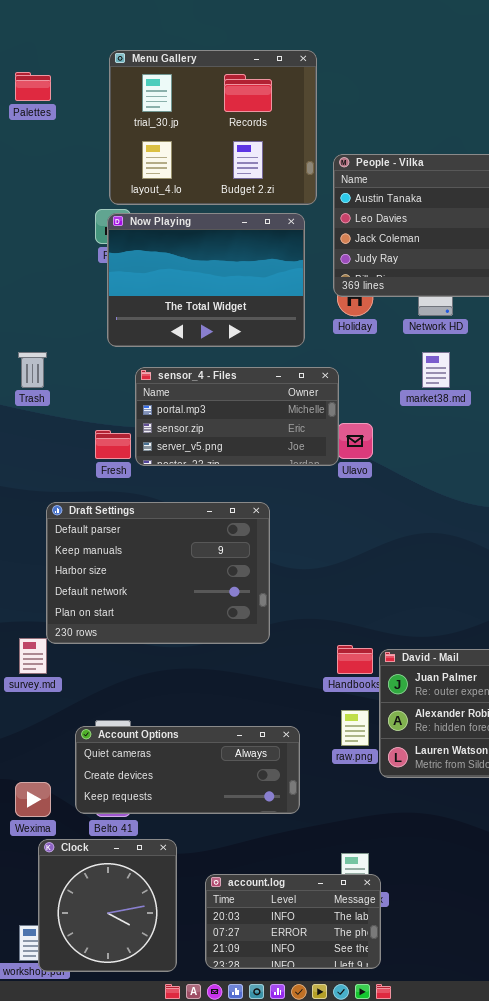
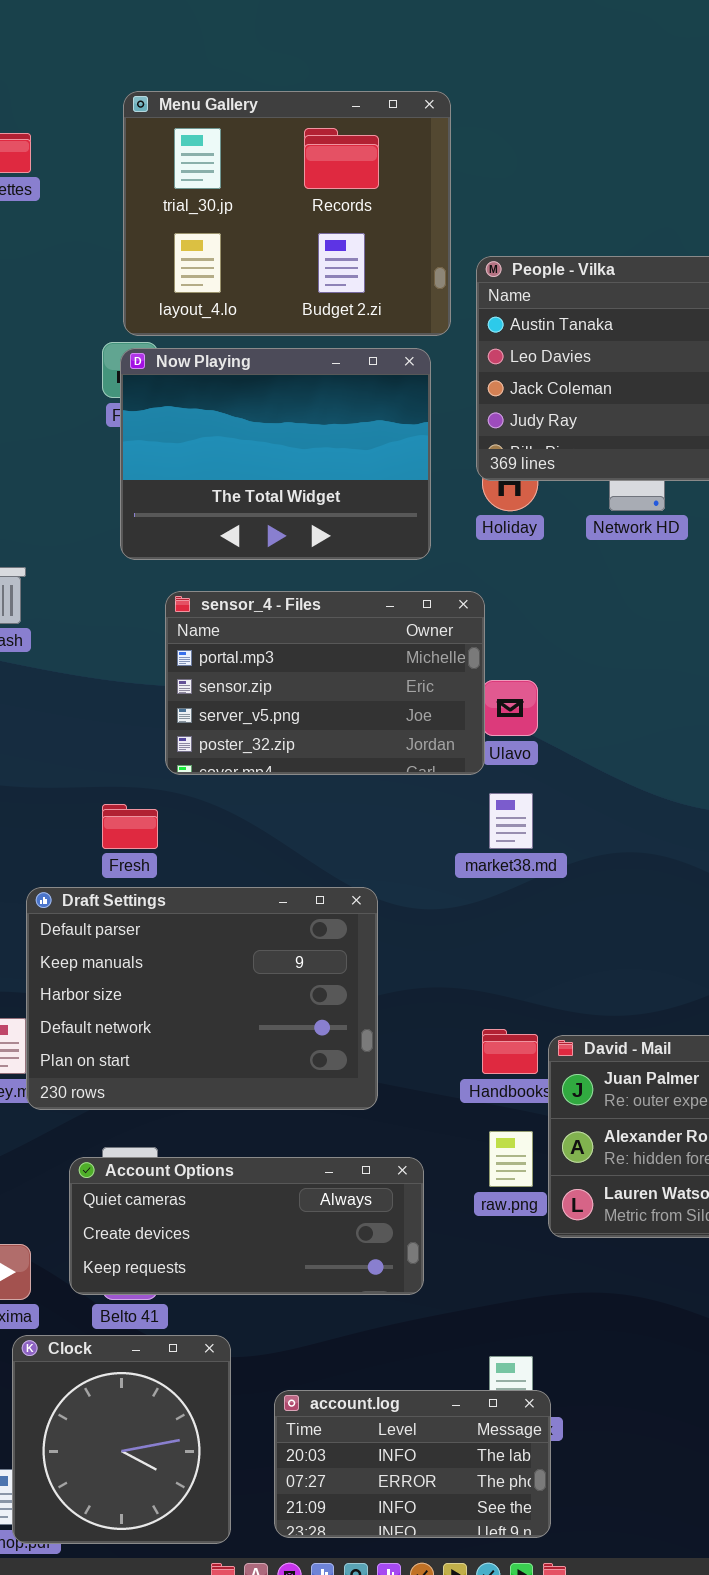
market38.md: [422,352,450,388] -> [489,793,533,849], moved
sensor_4 - Files: [135,367,339,466] -> [165,591,485,775], resized
Fresh: [95,430,131,459] -> [102,804,158,849], moved
Draft Settings: [46,502,270,644] -> [26,887,378,1110], moved

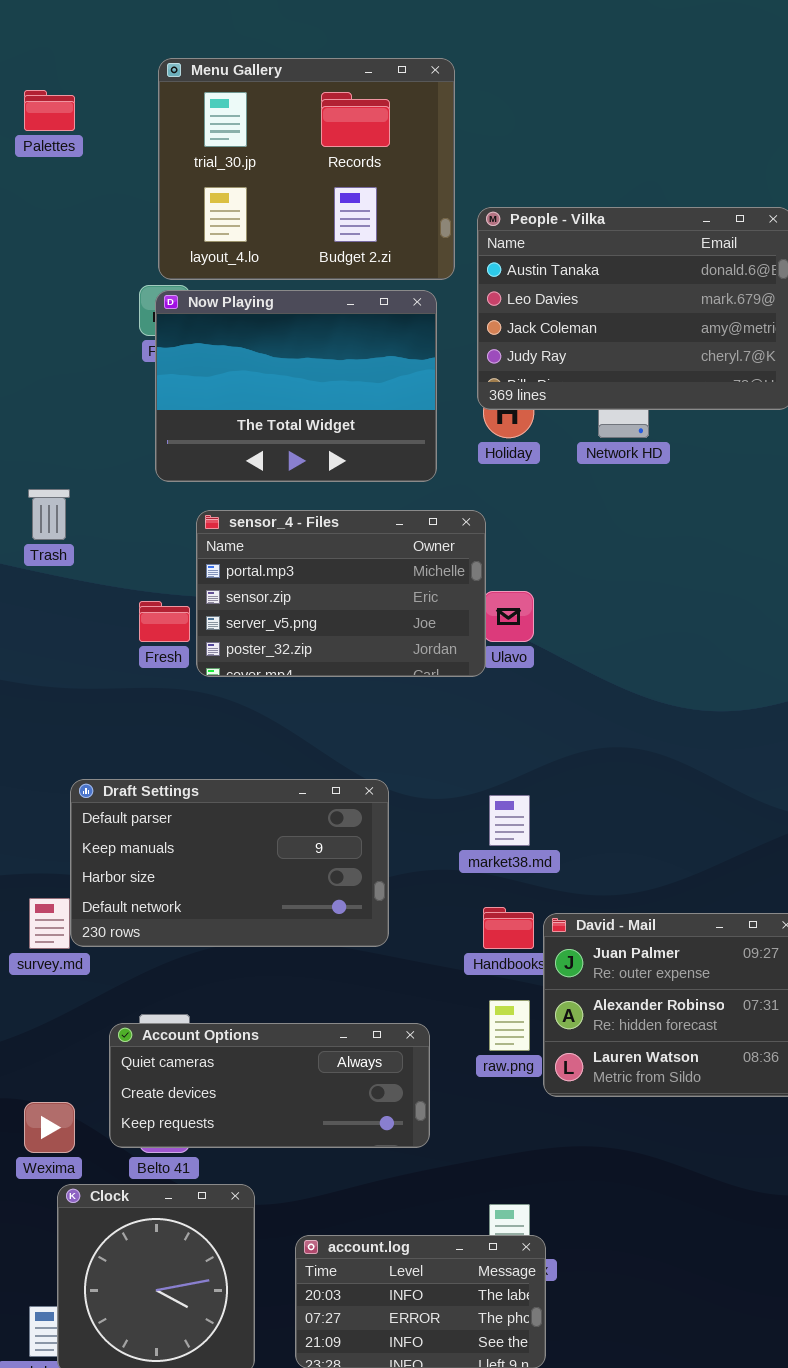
market38.md: [489,793,533,849] -> [489,795,530,846], moved
Fresh: [102,804,158,849] -> [139,601,190,642], moved
Draft Settings: [26,887,378,1110] -> [70,779,389,947], resized

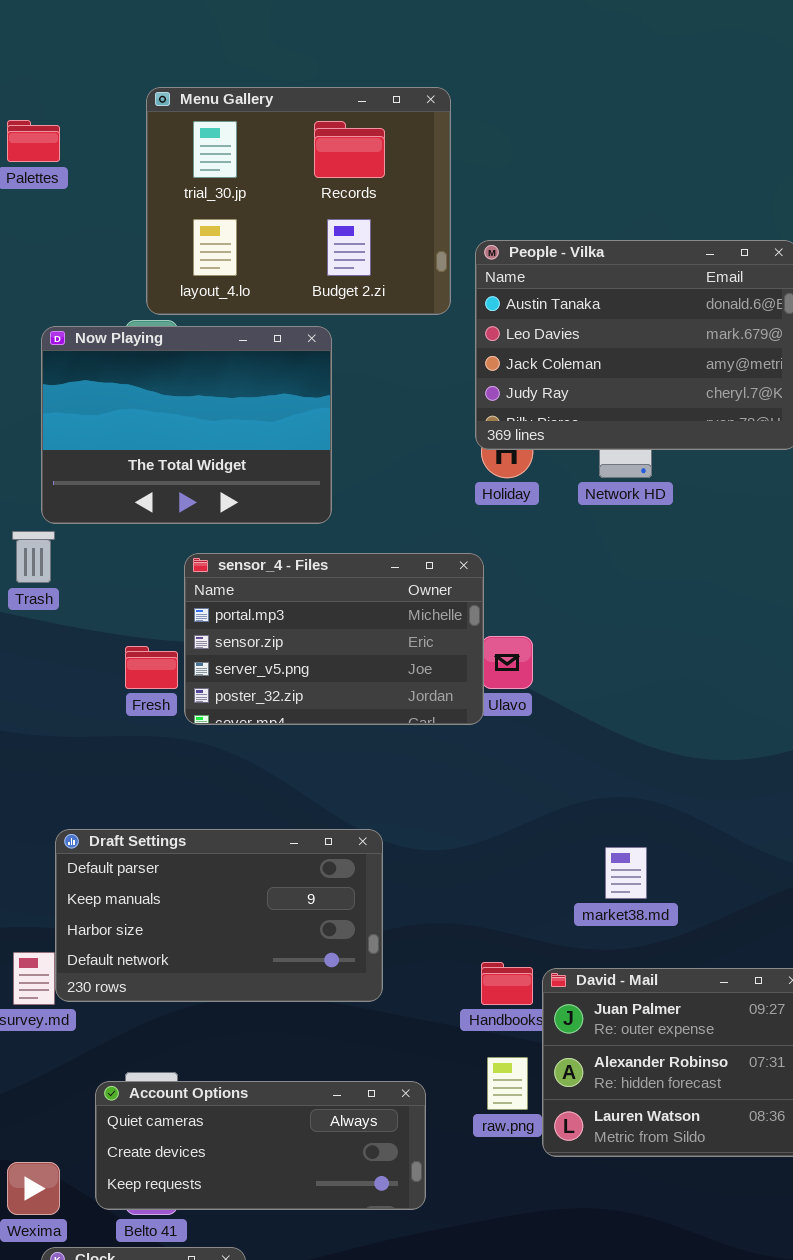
Now Playing: [155,290,437,482] -> [41,326,332,524], moved
market38.md: [489,795,530,846] -> [605,847,647,899], moved

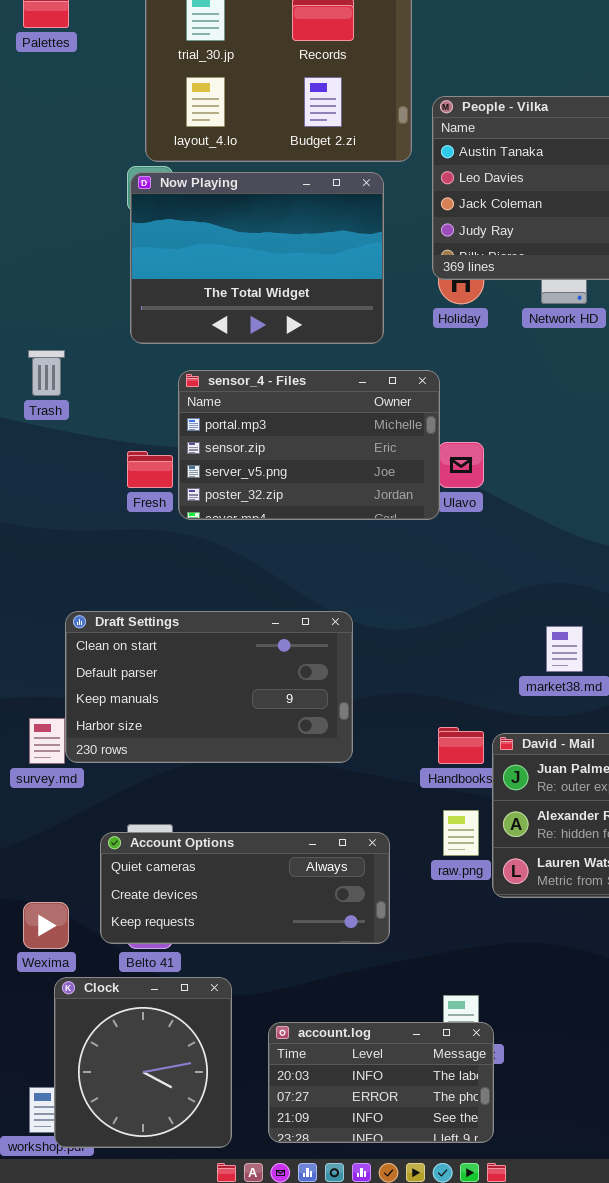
Now Playing: [41,326,332,524] -> [130,172,384,344], moved
Draft Settings: [55,829,383,1002] -> [65,611,353,763], scrolled up 1 row

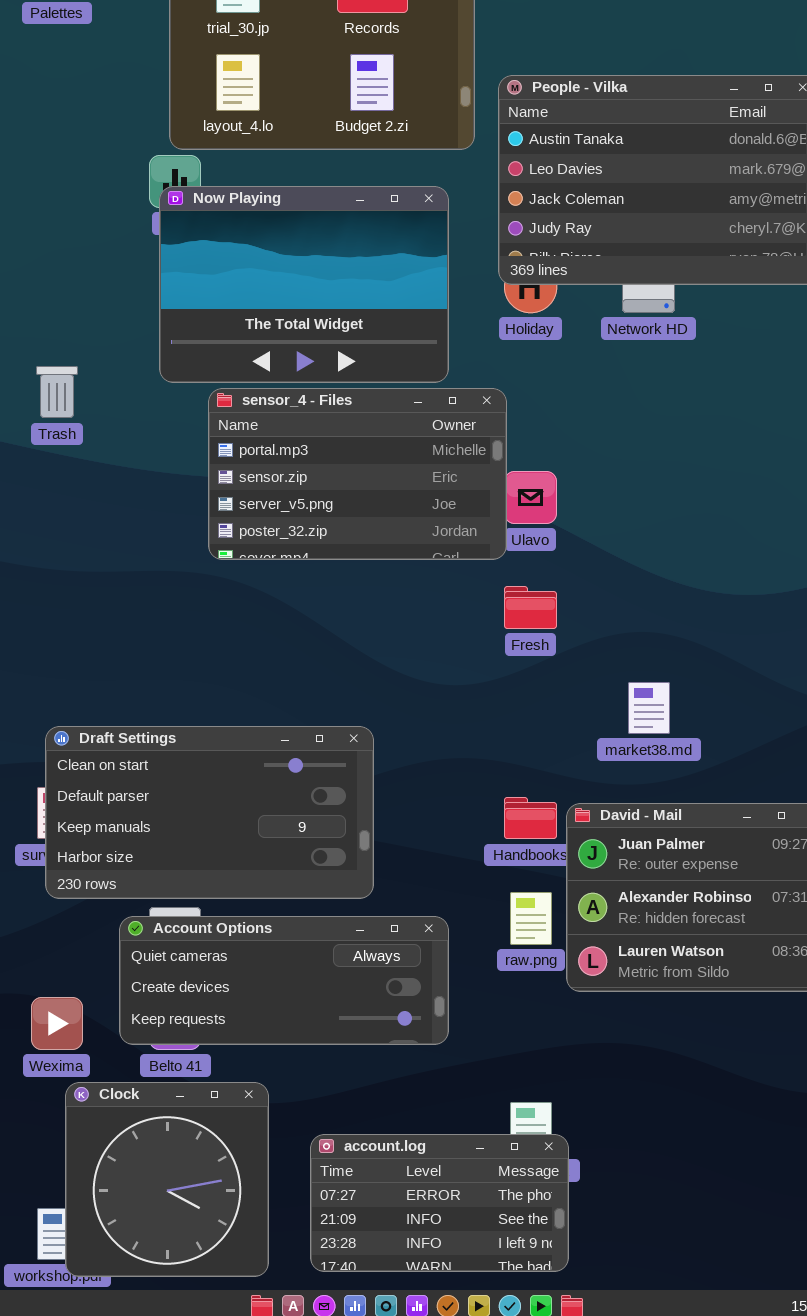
Now Playing: [130,172,384,344] -> [159,186,449,383], moved
Fresh: [127,451,173,488] -> [504,586,557,629], moved
Draft Settings: [65,611,353,763] -> [45,726,374,899], moved
account.log: [268,1022,494,1143] -> [310,1134,569,1272], scrolled down 1 row

